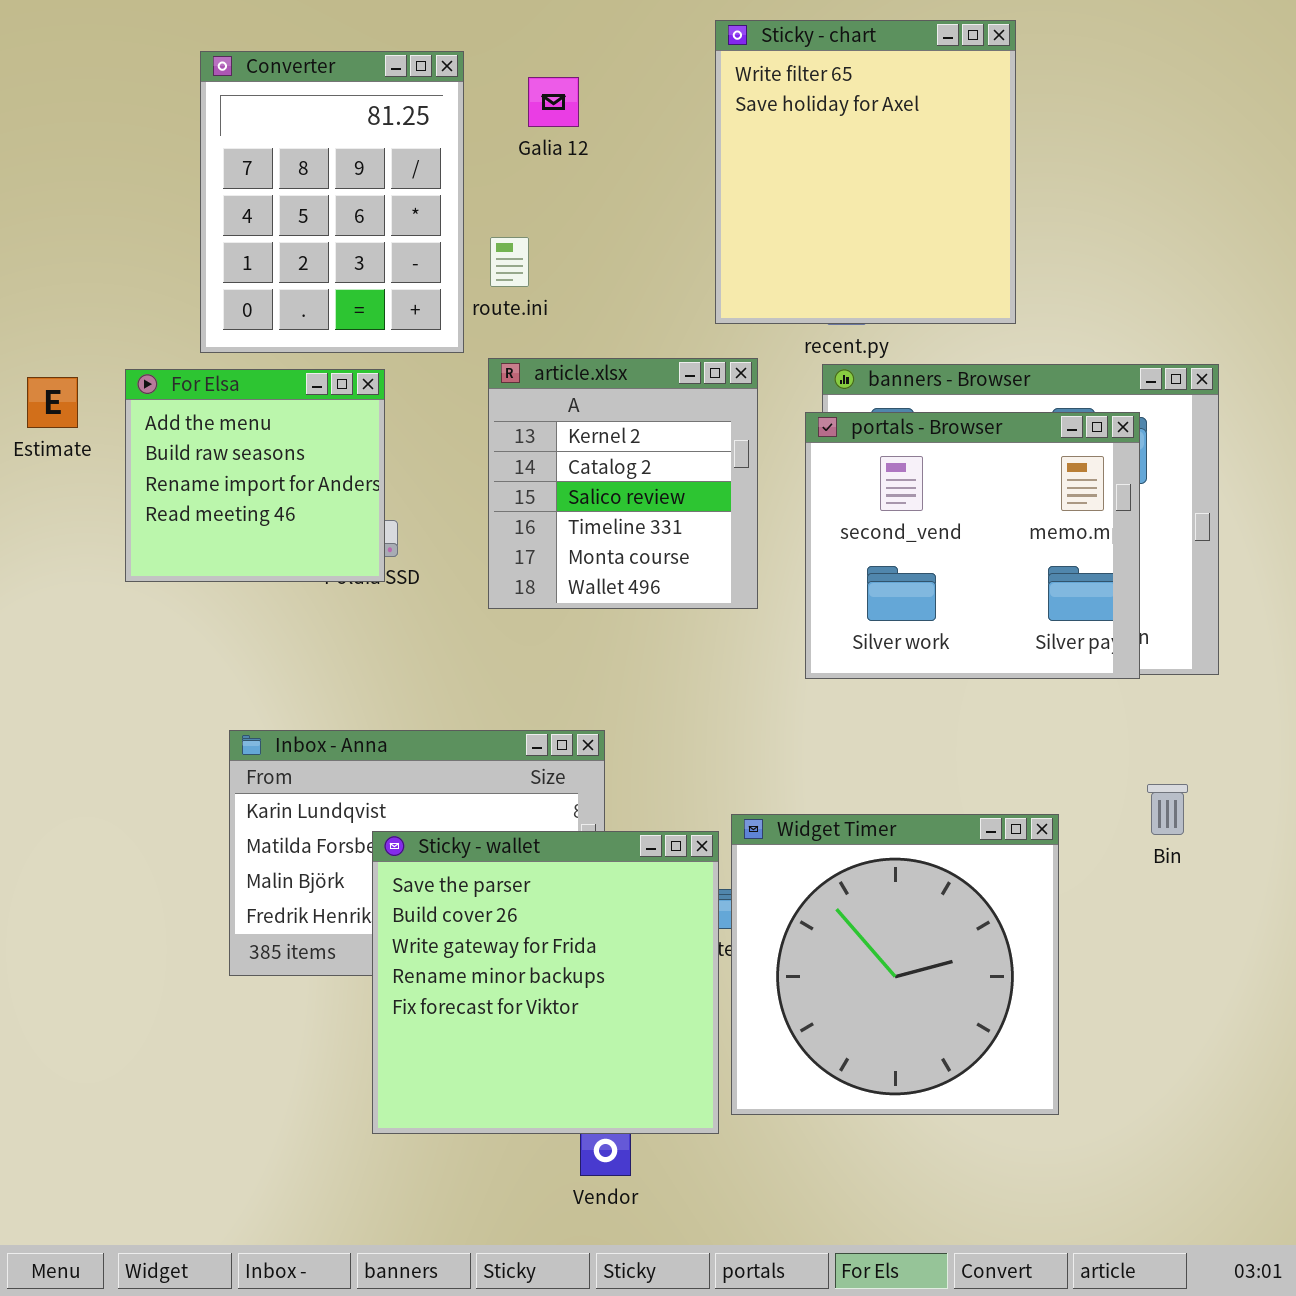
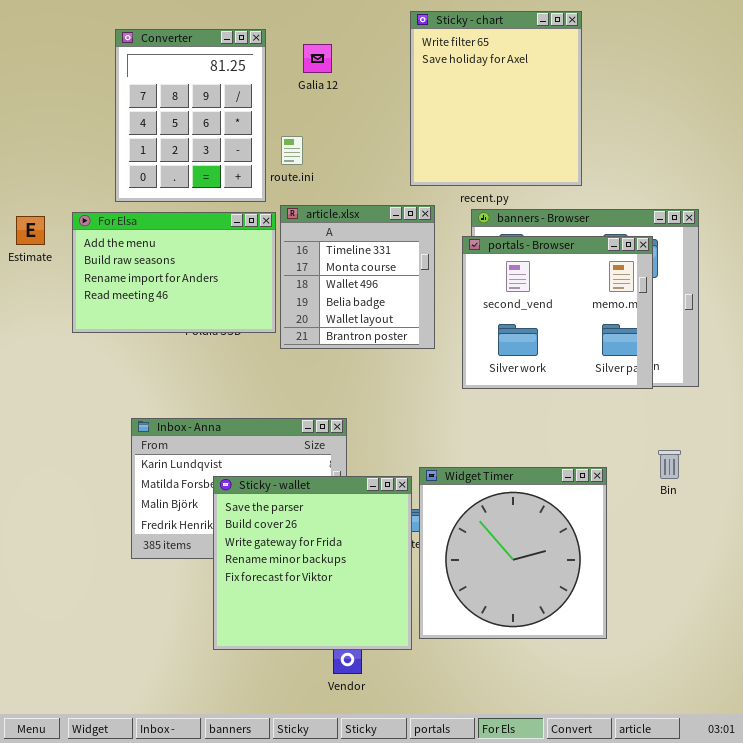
article.xlsx: [488,358,758,609] -> [280,205,435,349], scrolled down 3 rows
For Elsa: [125,369,385,582] -> [72,212,276,333], resized

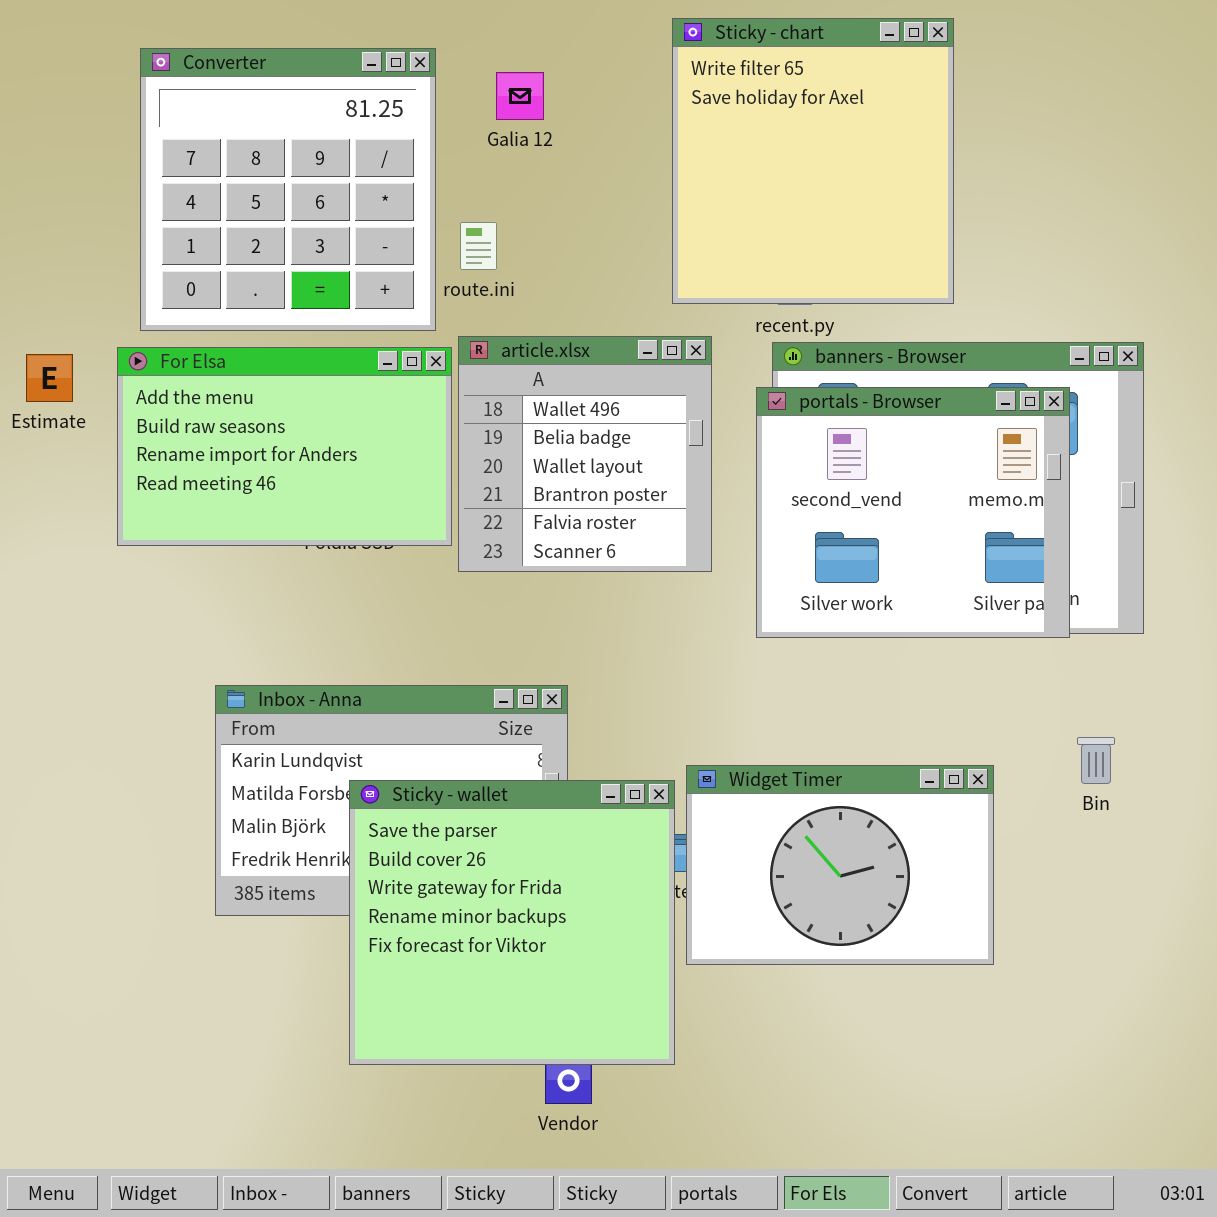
Converter: [115,29,266,202] -> [140,48,436,331], resized
article.xlsx: [280,205,435,349] -> [458,336,712,572], scrolled down 2 rows
Widget Timer: [419,467,607,639] -> [686,765,994,965], resized

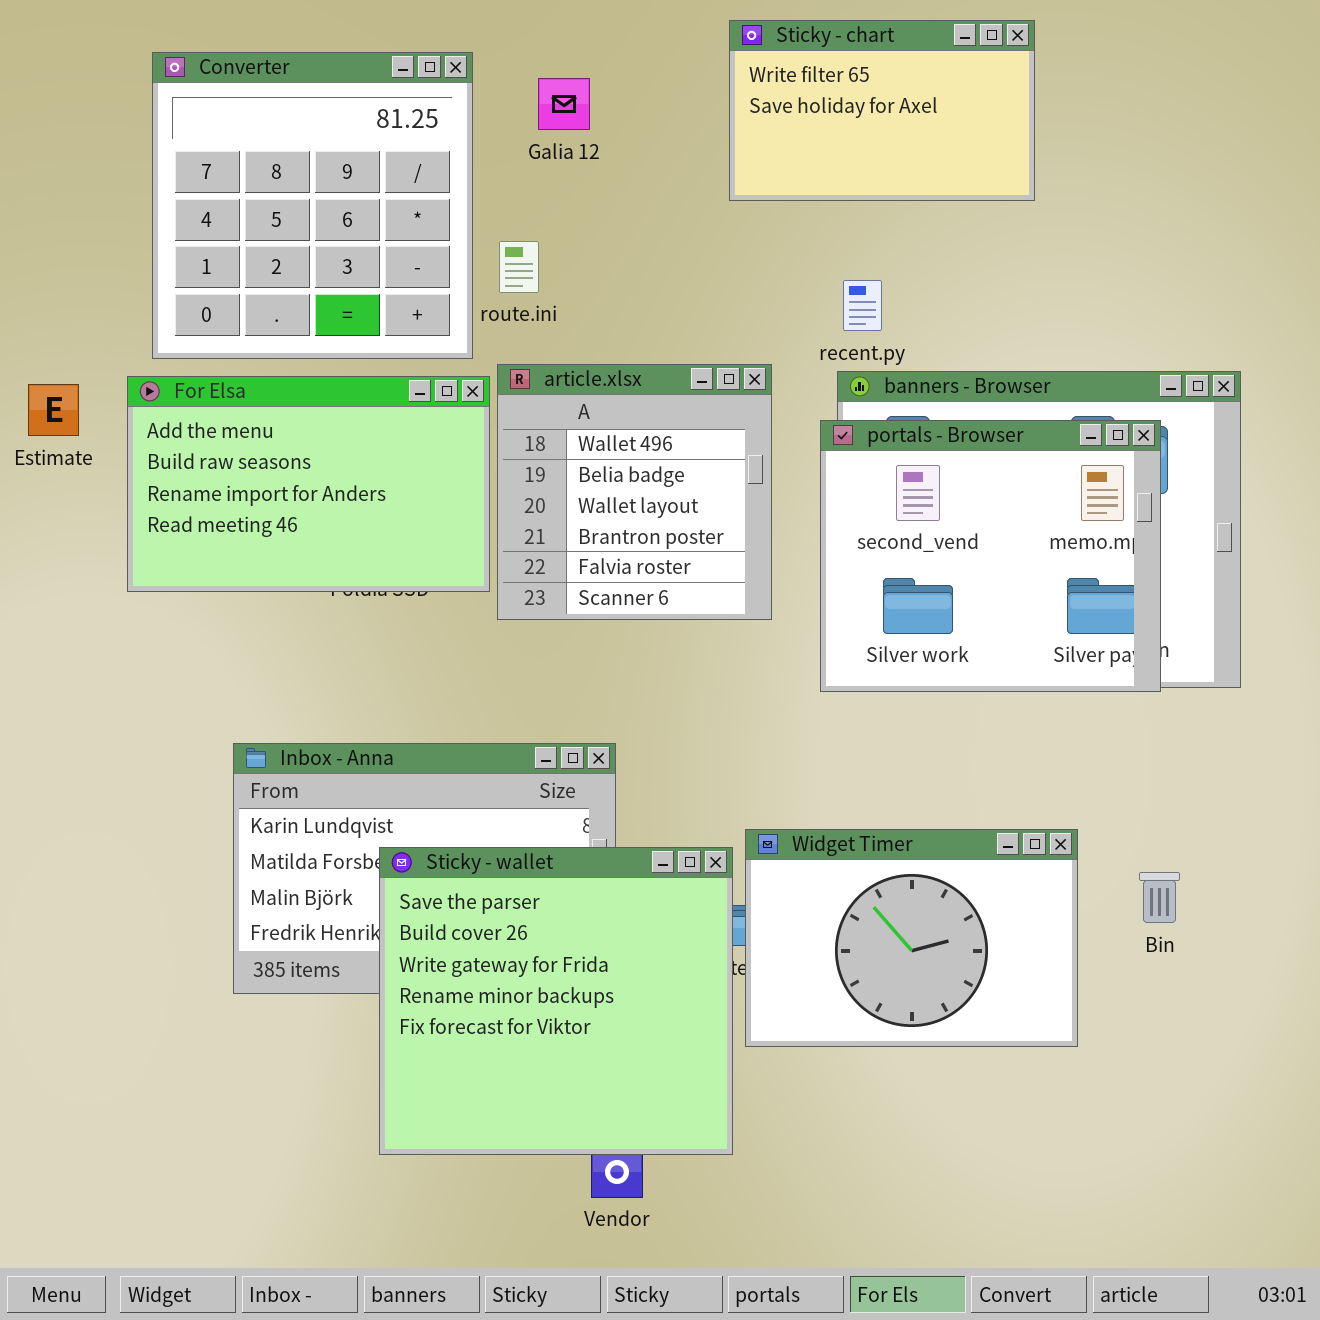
Sticky - chart: [672,18,954,304] -> [729,20,1035,201], resized
Bin: [1077,737,1115,784] -> [1139,872,1180,923], moved

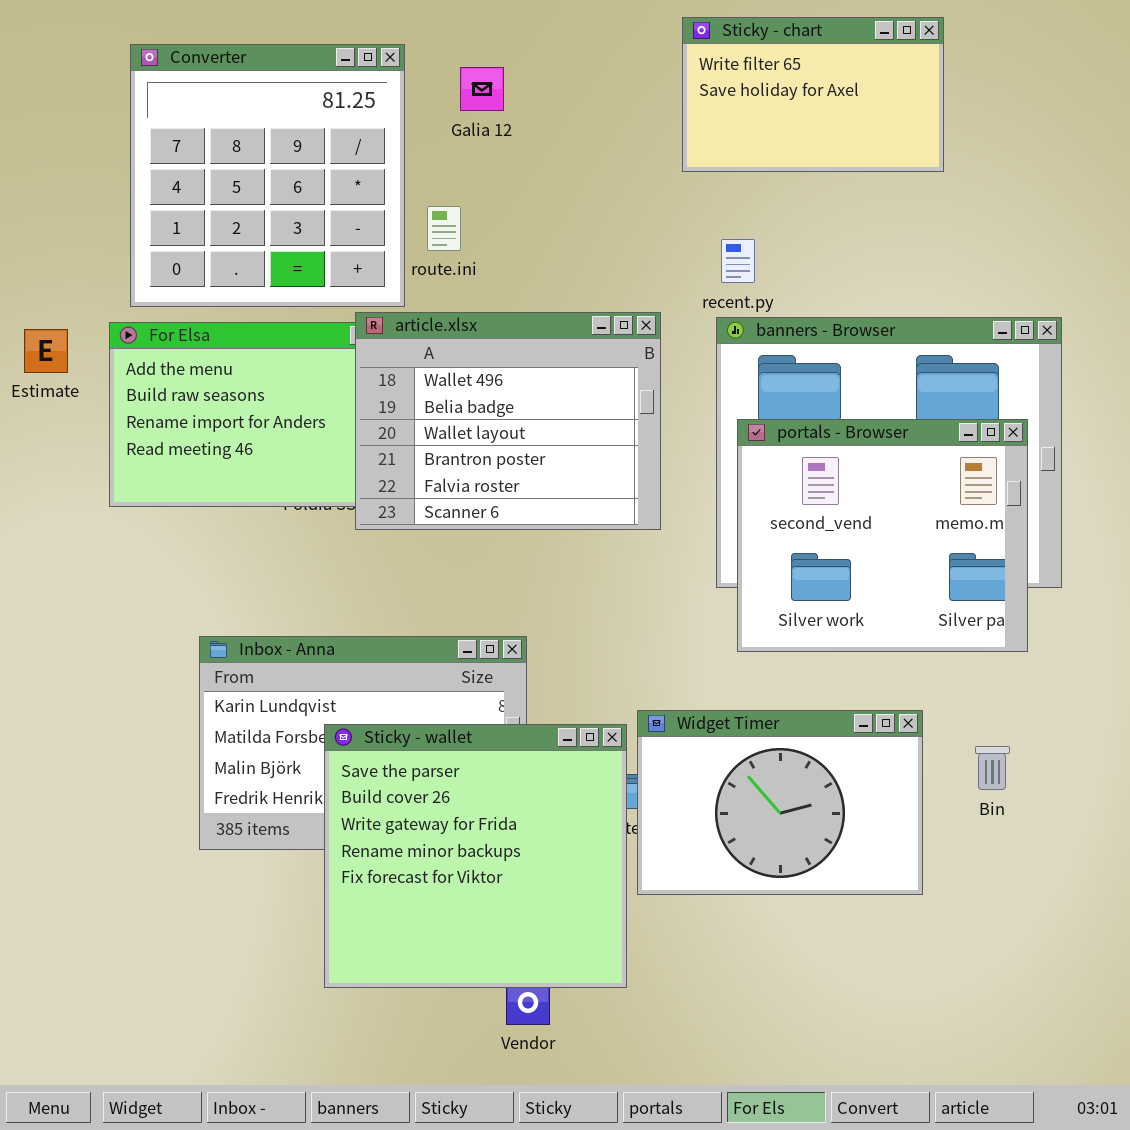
Sticky - chart: [729,20,1035,201] -> [682,17,944,172], moved
article.xlsx: [497,364,772,620] -> [355,312,661,530], resized
portals - Browser: [820,420,1161,692] -> [737,419,1028,652], moved

